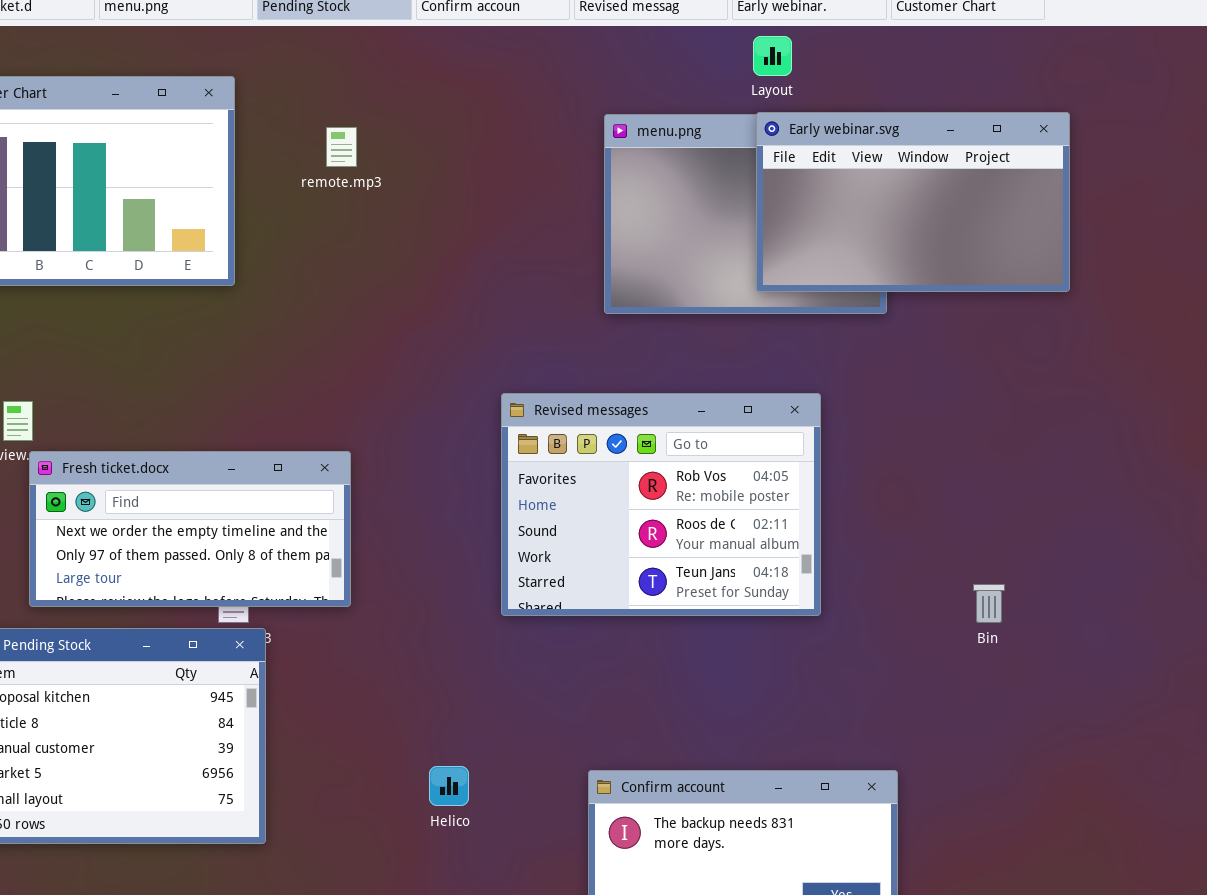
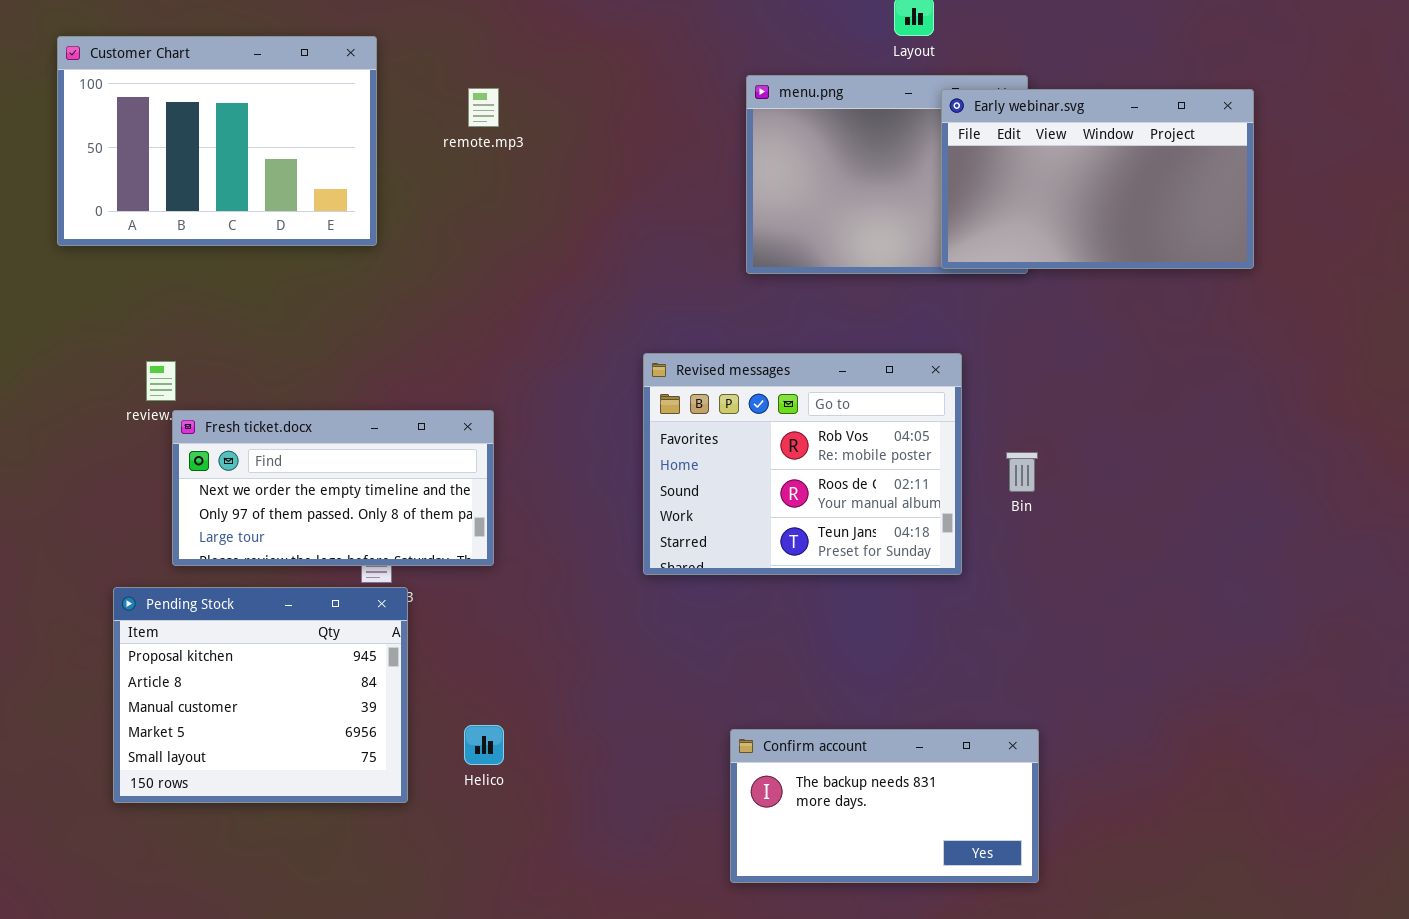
Early webinar.svg: [756,112,1070,292] -> [941,89,1254,269], moved
Bin: [973,584,1005,623] -> [1006,452,1038,492], moved
Helico: [429,766,469,806] -> [464,725,504,765], moved

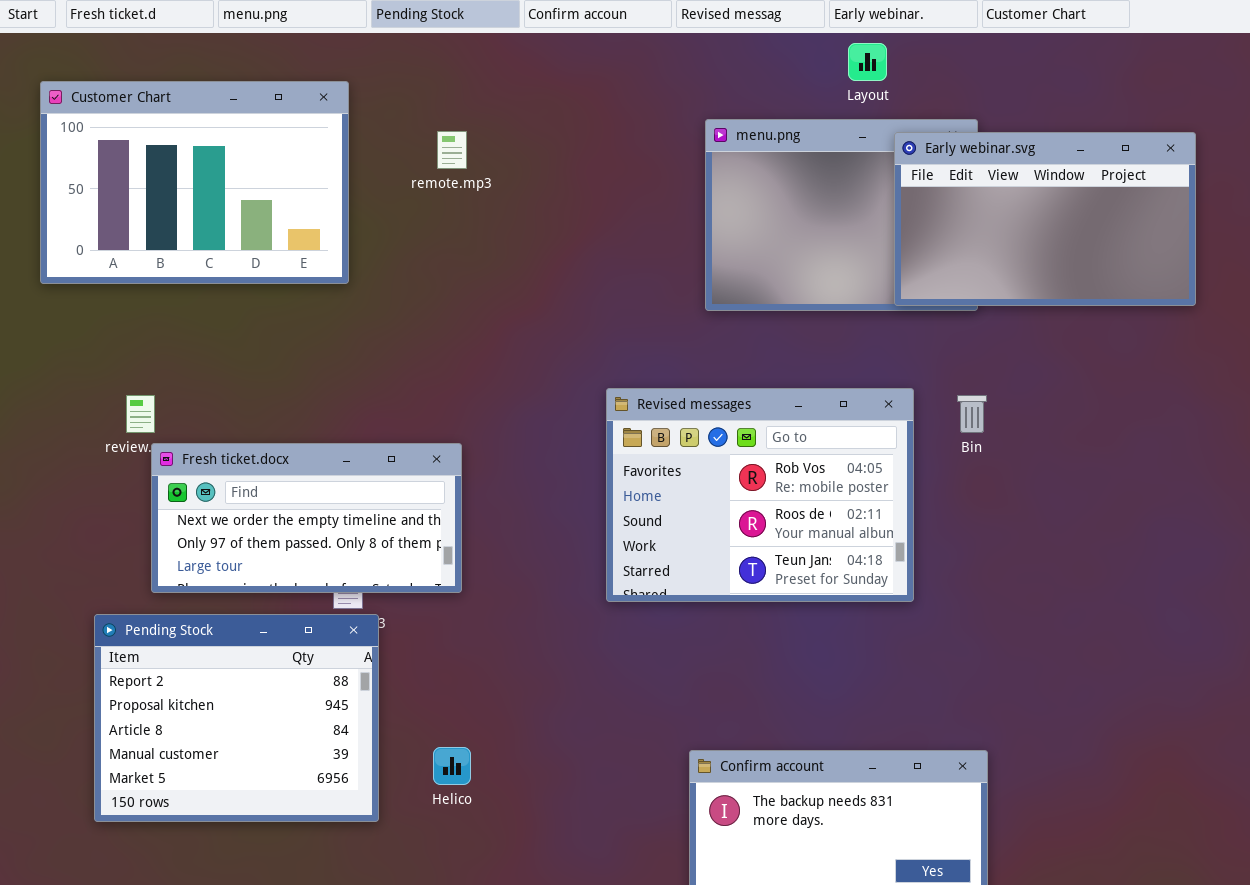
Bin: [1006,452,1038,492] -> [957,395,987,433], moved
Pending Stock: [113,587,408,803] -> [94,614,379,822], scrolled up 1 row

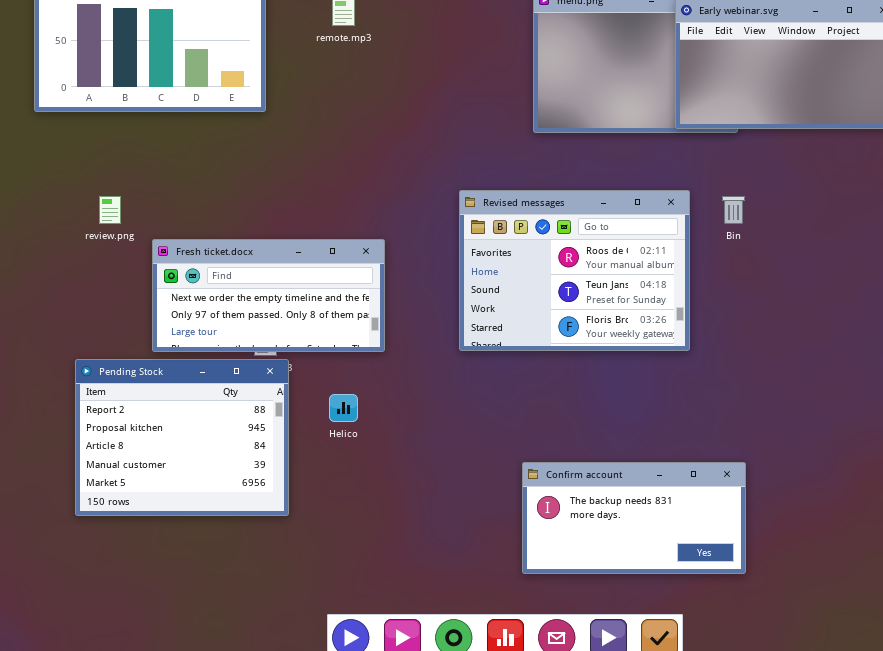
Revised messages: [606,388,914,602] -> [459,190,690,351], scrolled down 1 row
Fresh ticket.docx: [151,443,462,593] -> [152,239,385,352], moved
Helico: [433,747,471,785] -> [329,394,358,422], moved

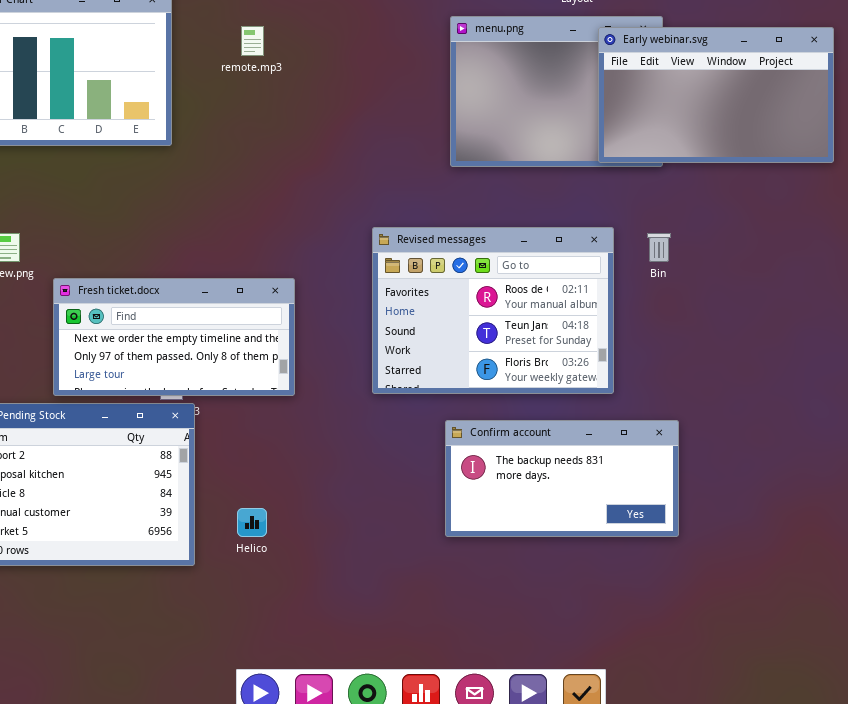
Helico: [329,394,358,422] -> [237,508,267,537], moved
Confirm account: [522,462,746,574] -> [445,420,679,537], moved

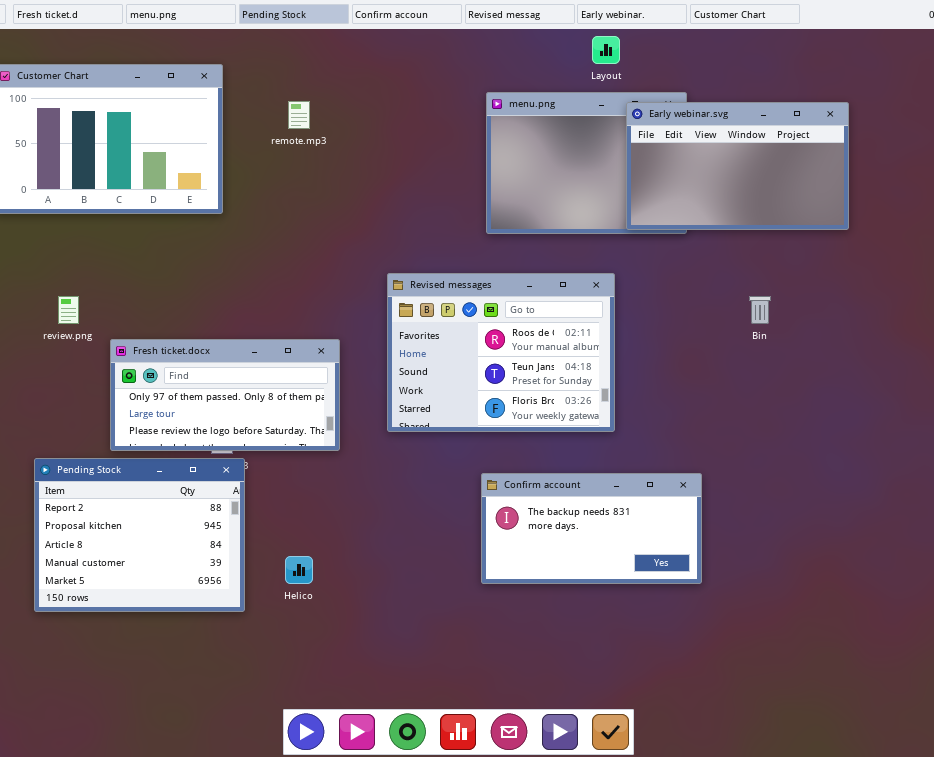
Revised messages: [372,227,614,394] -> [387,273,615,432], moved
Bin: [647,233,671,262] -> [749,296,771,324], moved
Fresh ticket.docx: [53,278,295,396] -> [110,339,340,451], scrolled down 1 row

